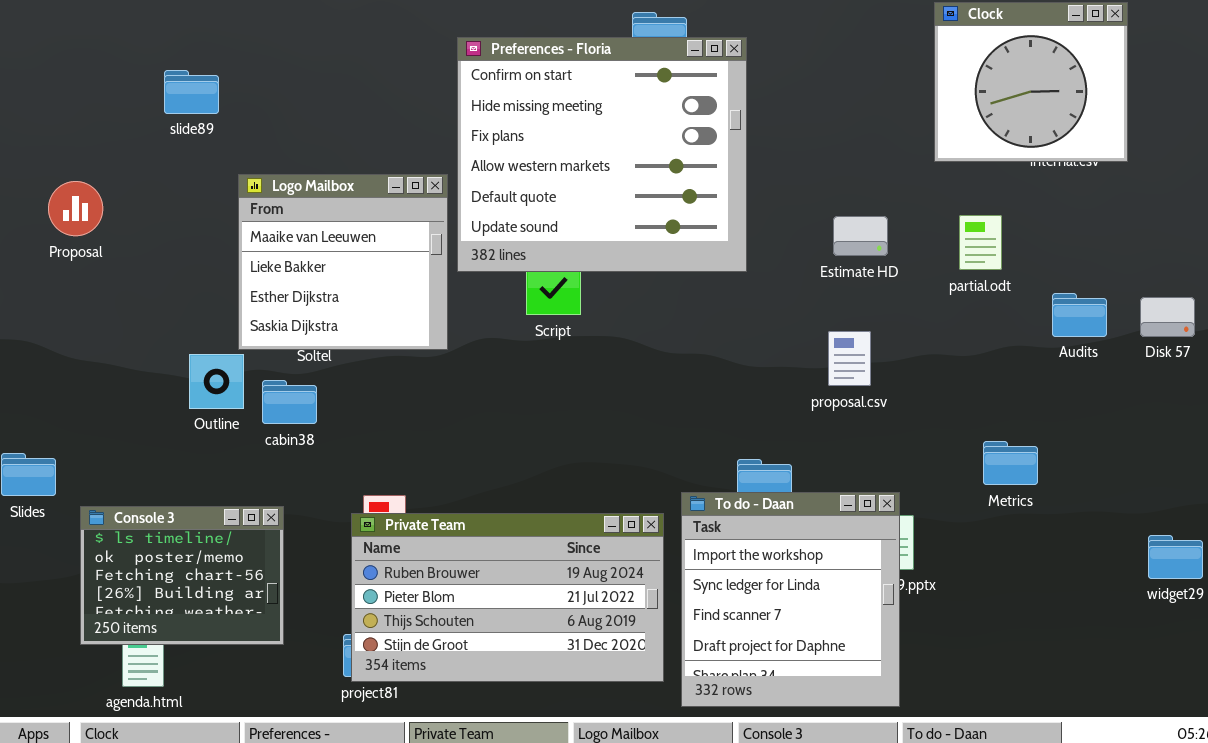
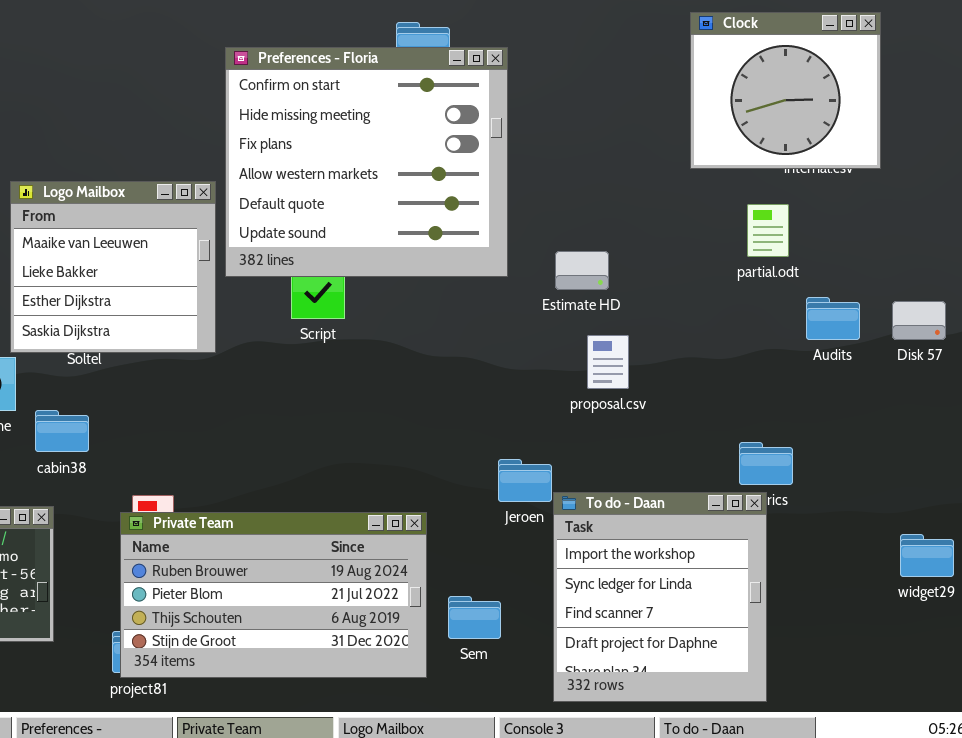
partial.odt: [959,215,1002,270] -> [747,204,789,257], moved
Estimate HD: [833,216,888,256] -> [555,251,609,290], moved
cabin38: [262,380,317,424] -> [35,410,89,452], moved
To do - Daan: [681,492,900,707] -> [553,492,767,702], moved

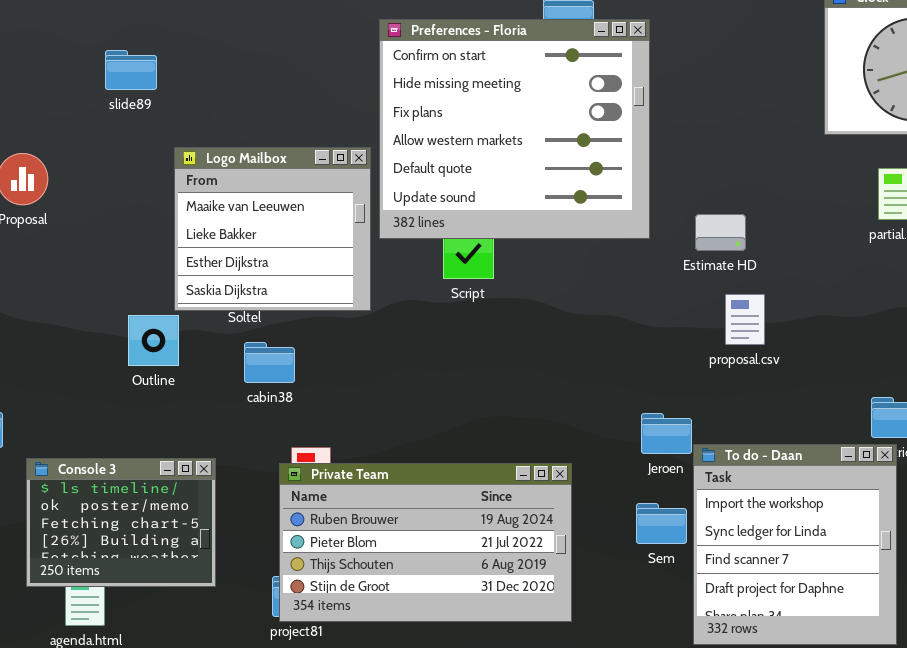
cabin38: [35,410,89,452] -> [244,342,295,383], moved
Sem: [448,596,501,639] -> [636,503,687,544], moved

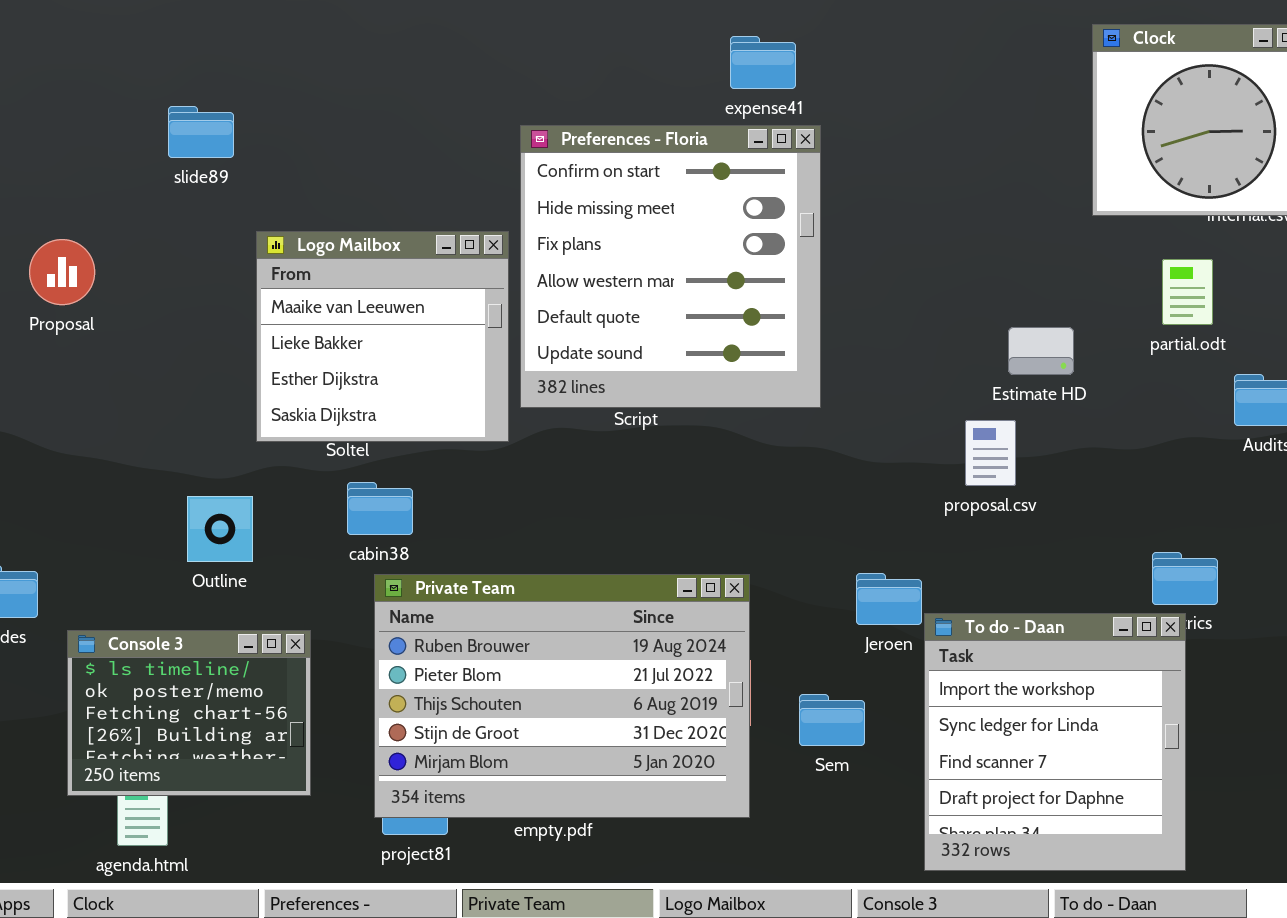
Preferences - Floria: [379,19,650,239] -> [520,125,821,408], moved, resized
Estimate HD: [695,214,746,251] -> [1008,327,1074,375], moved
Outline: [128,315,179,366] -> [187,496,253,562], moved
Private Team: [279,463,572,622] -> [374,574,750,818], moved, resized
Sem: [636,503,687,544] -> [799,694,865,746], moved

